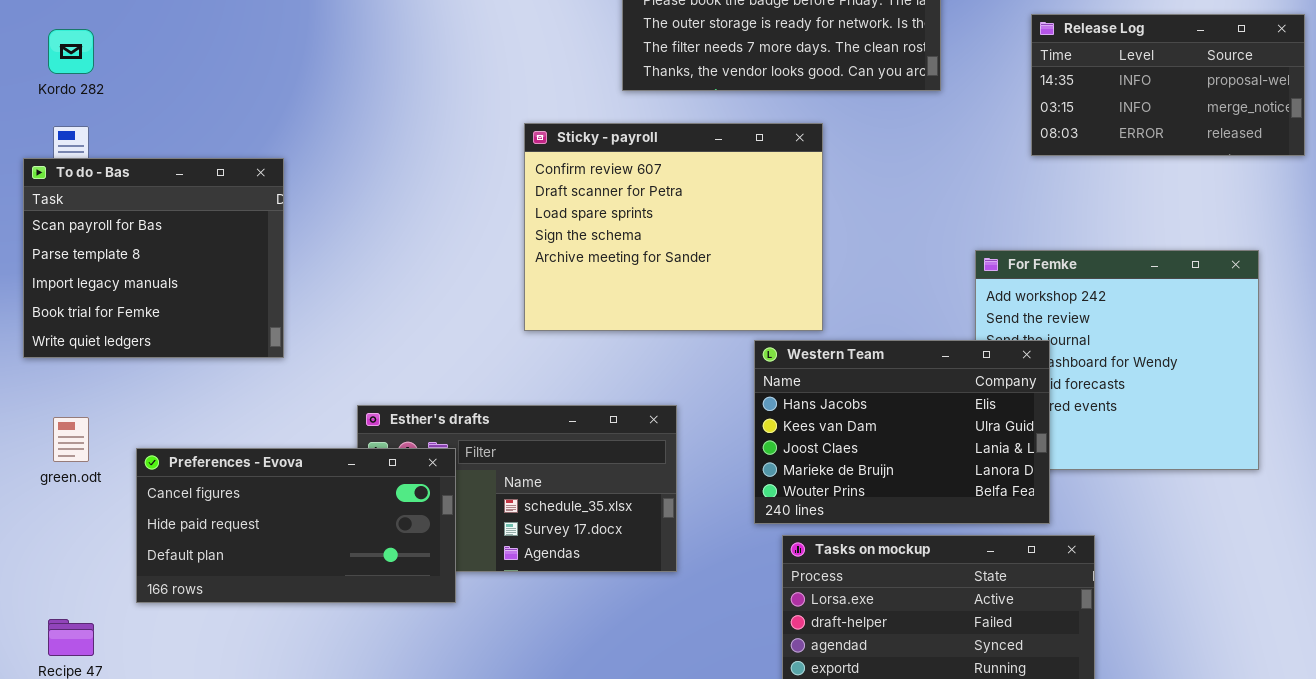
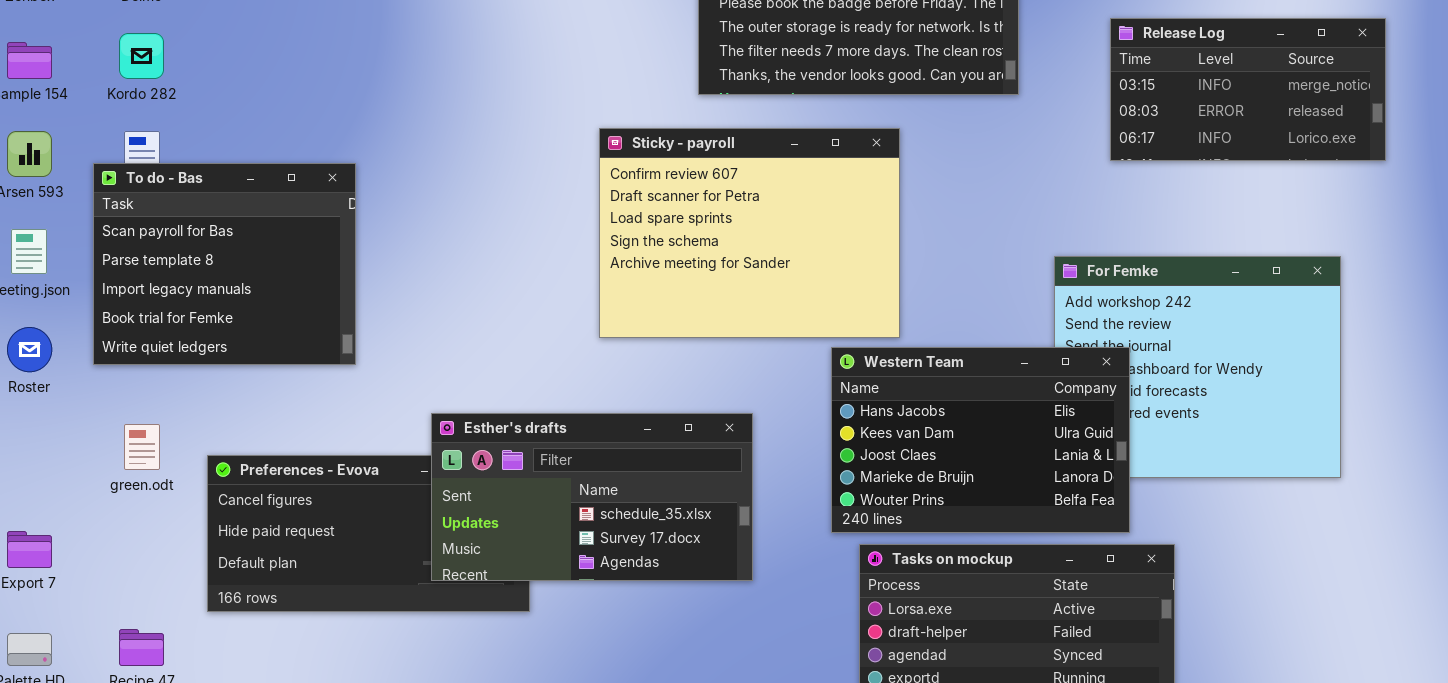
Release Log: [1031,14,1305,156] -> [1110,18,1386,161], scrolled down 1 row
Esther's drafts: [357,405,677,572] -> [431,413,753,581], raised

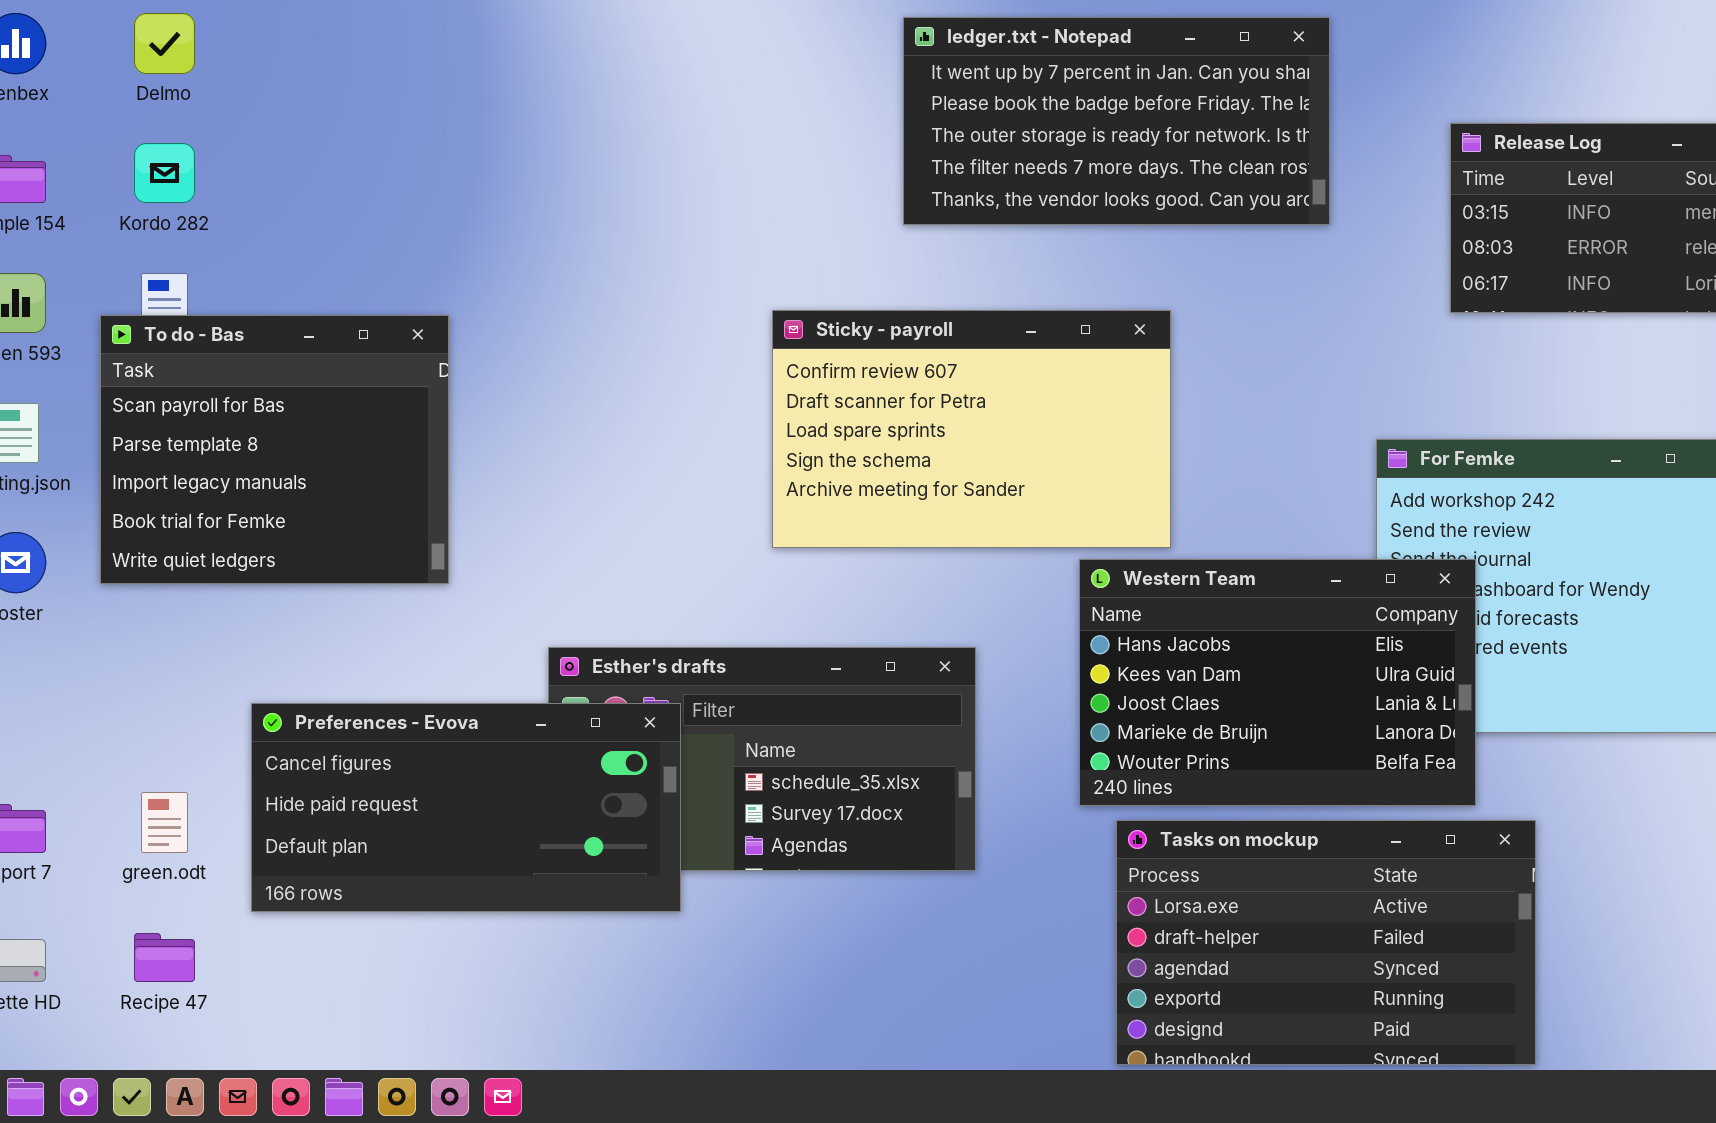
Sticky - payroll: [599,128,900,338] -> [772,310,1171,548], resized
green.odt: [124,424,160,470] -> [141,792,188,853], moved
Preferences - Evova: [207,455,530,612] -> [251,703,681,912], raised

